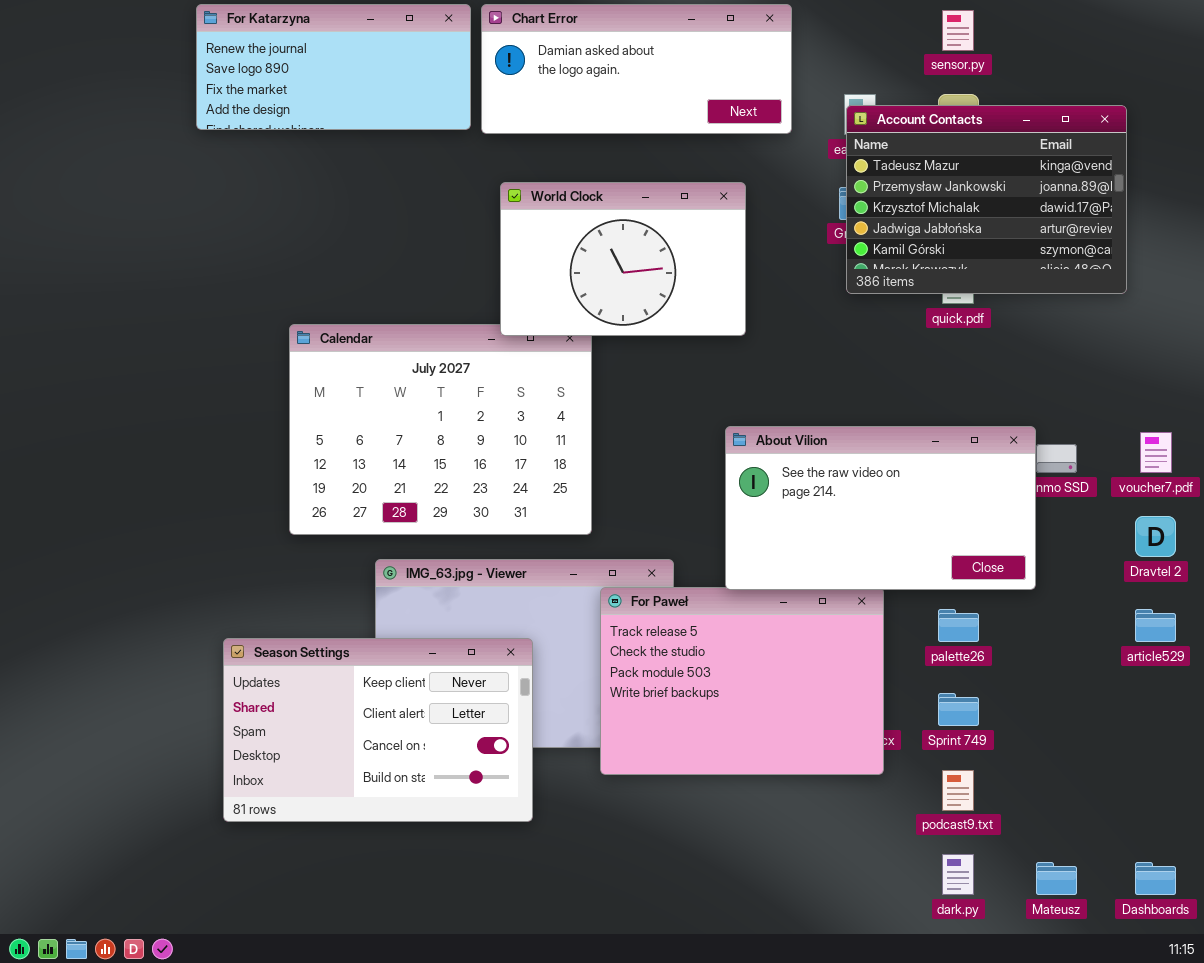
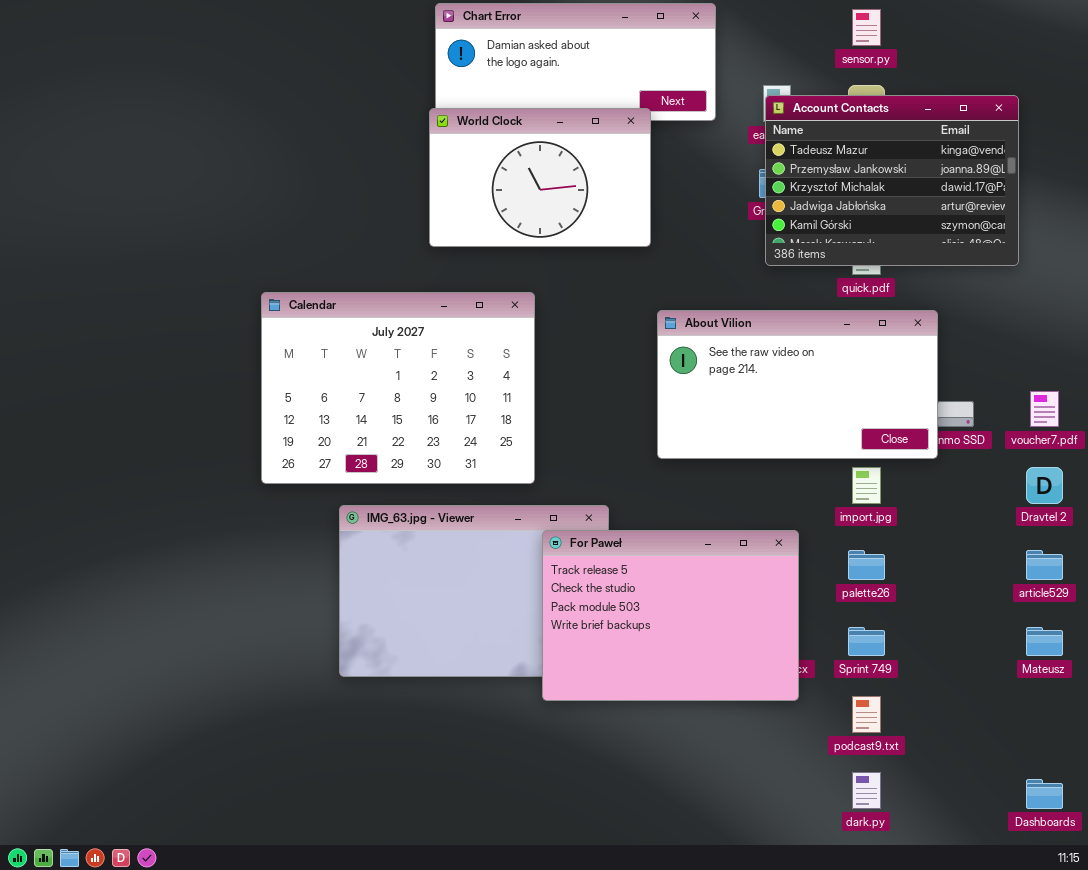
For Katarzyna: [196,4,471,130] -> none, closed
World Clock: [500,182,746,336] -> [429,108,651,247], moved
About Vilion: [725,426,1036,590] -> [657,310,938,459], moved
Season Settings: [223,638,533,822] -> none, closed
Mateusz: [1036,862,1077,895] -> [1026,627,1063,656], moved

